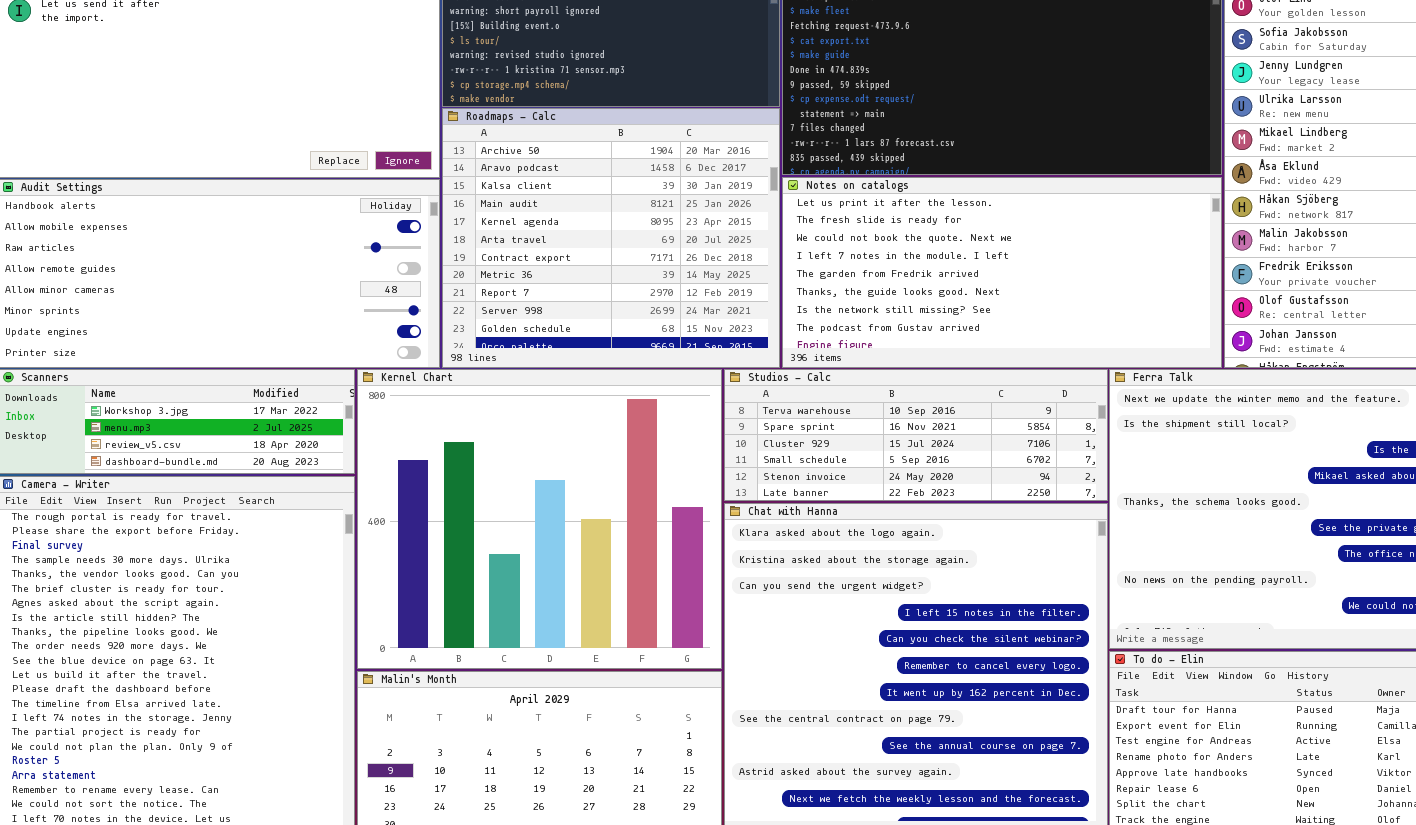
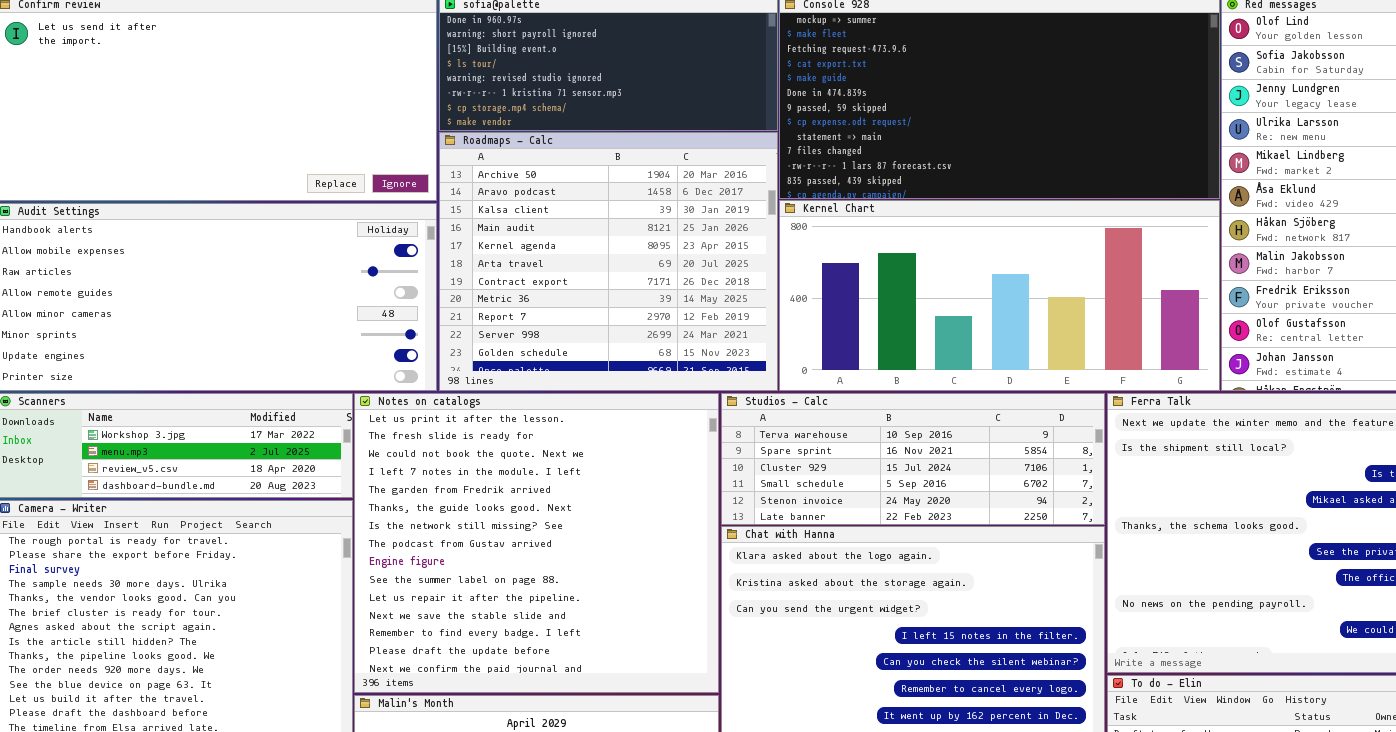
Notes on catalogs: [782,177,1222,368] -> [354,393,719,693], moved, resized
Kernel Chart: [357,369,722,669] -> [779,200,1220,391], moved, resized

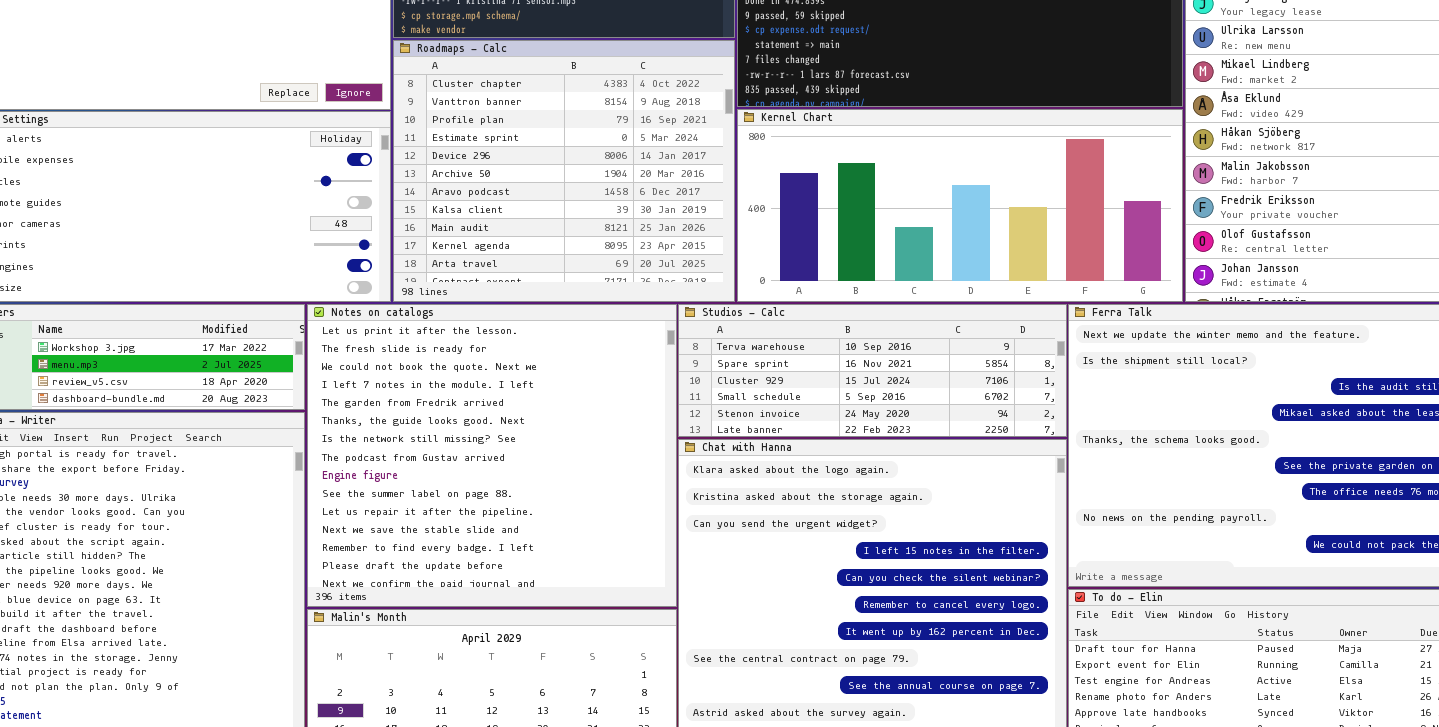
Roadmaps - Calc: [439,132,778,391] -> [393,40,735,302], scrolled up 5 rows

